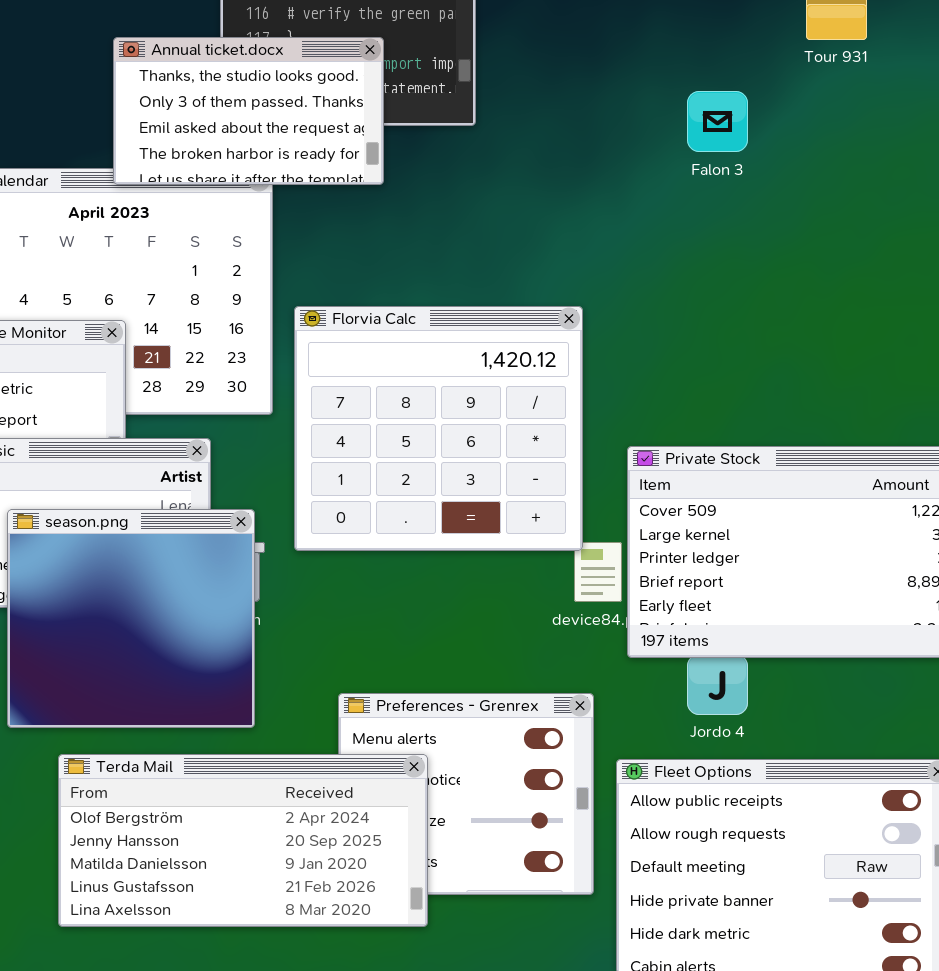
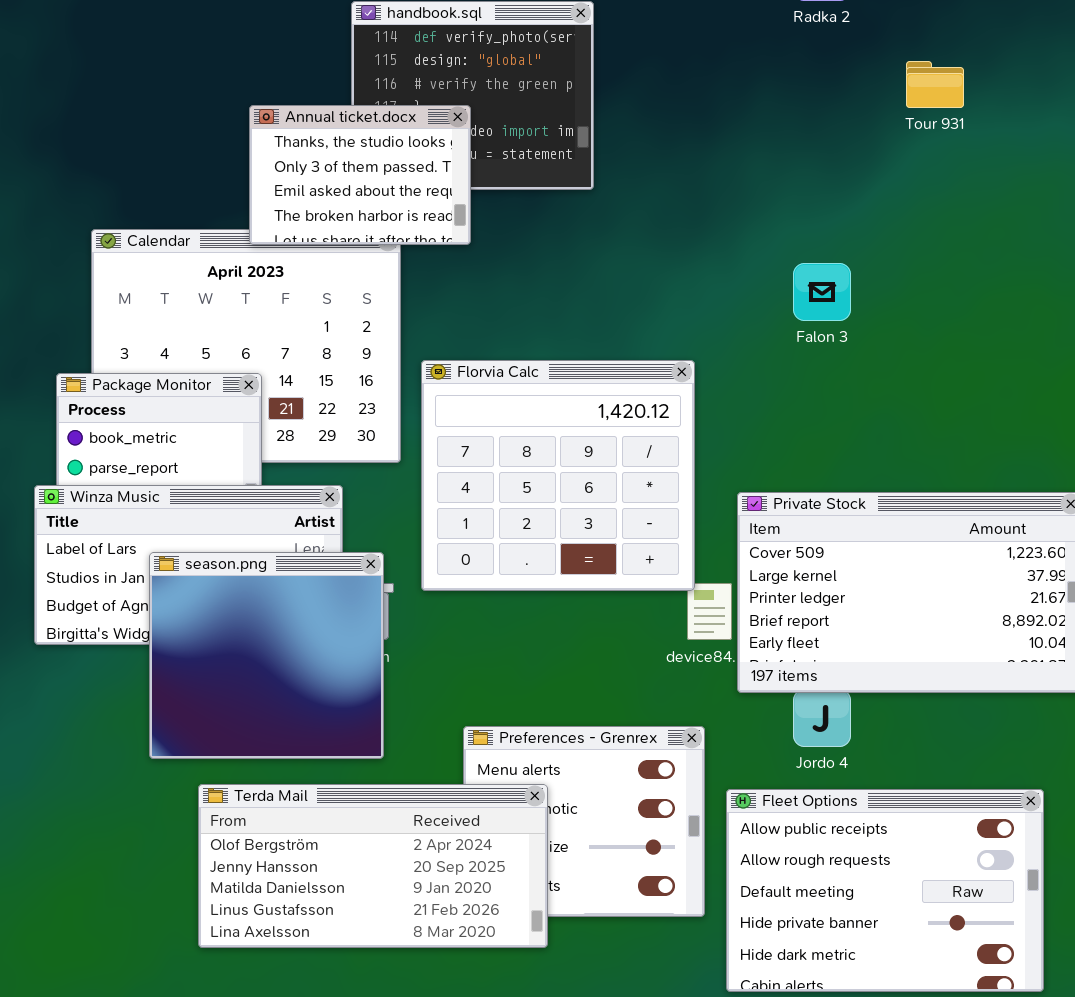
Annual ticket.docx: [113,37,384,185] -> [249,105,471,245], resized
Falon 3: [687,91,748,152] -> [793,263,851,321], moved

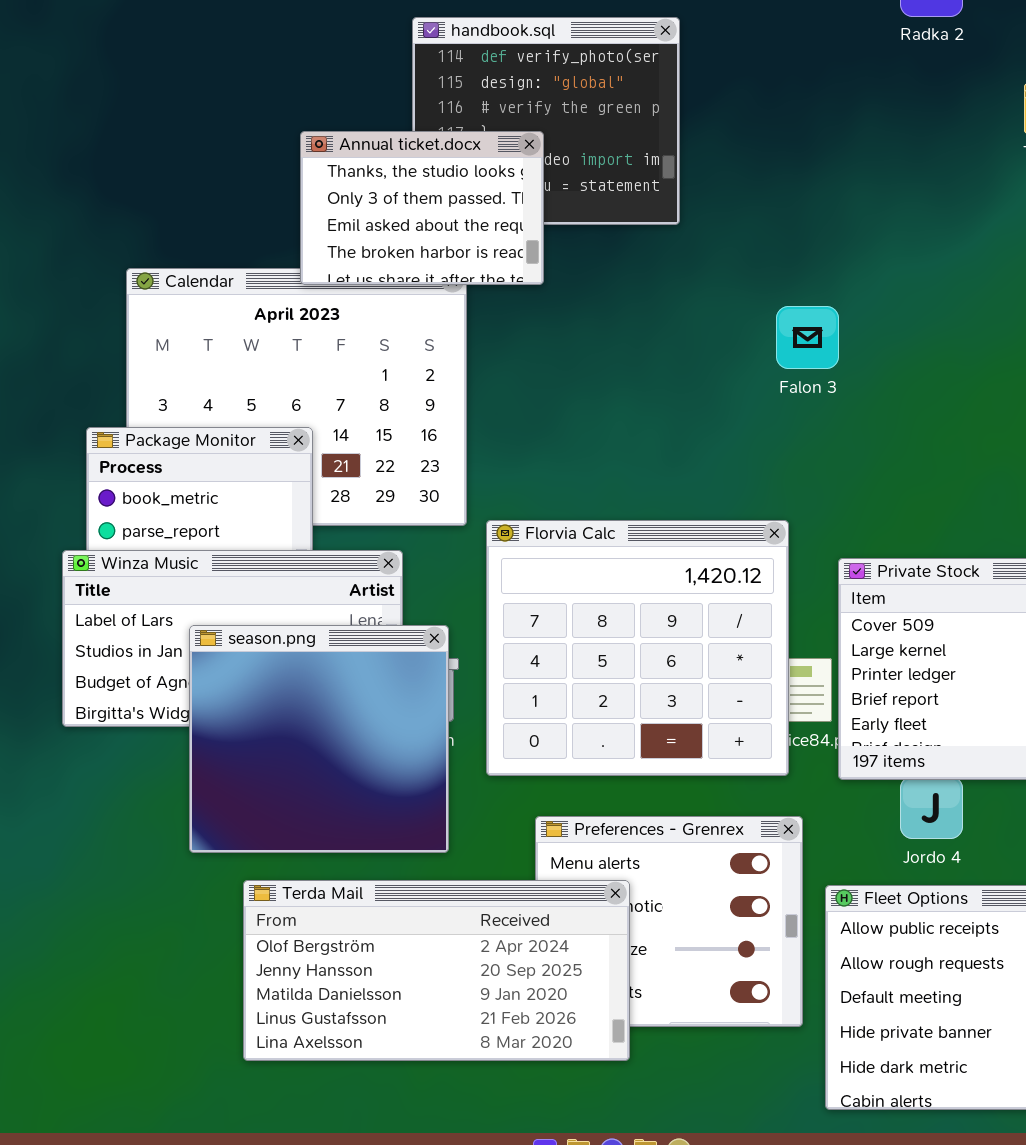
Falon 3: [793,263,851,321] -> [776,306,839,369], moved
Florvia Calc: [421,360,695,591] -> [486,520,789,776], moved

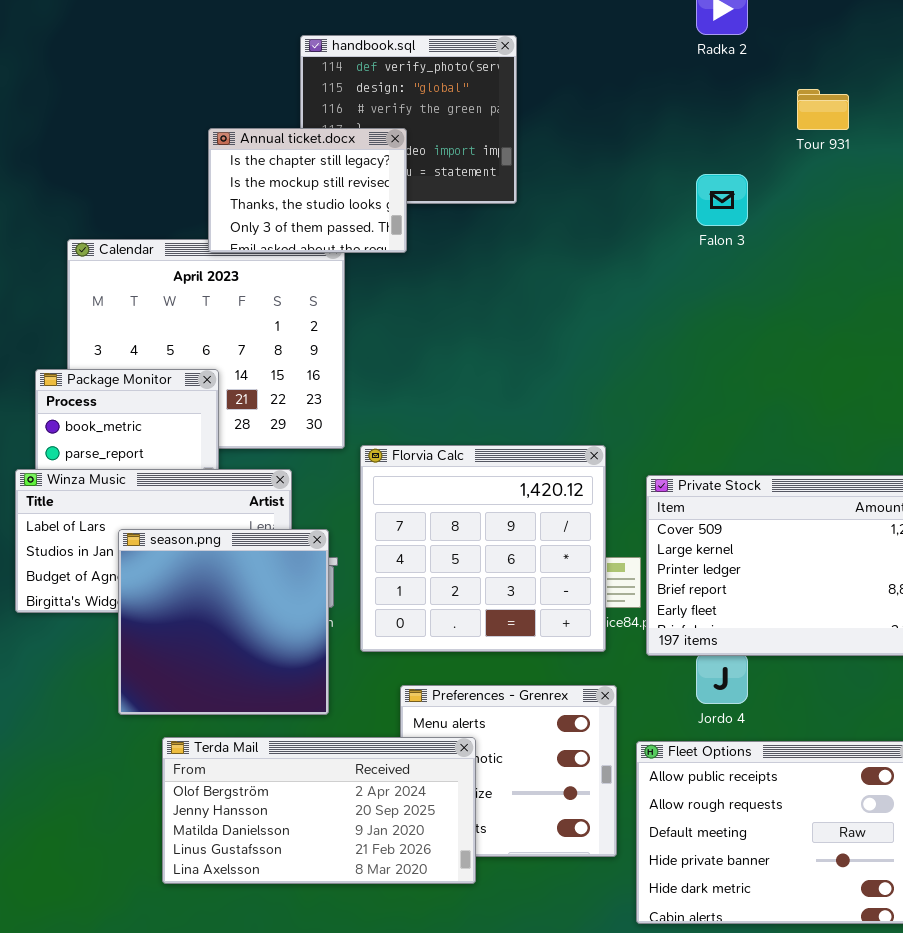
Annual ticket.docx: [300,131,544,285] -> [208,128,407,253], scrolled up 2 rows
Falon 3: [776,306,839,369] -> [696,174,748,226], moved

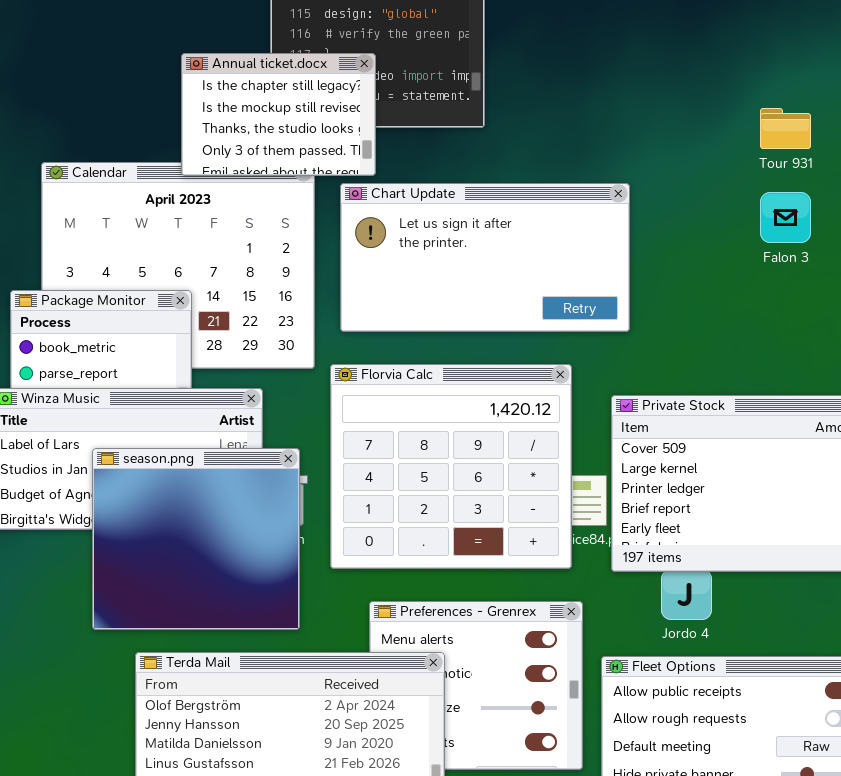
Tour 931: [797,89,849,130] -> [760,108,811,149], moved
Falon 3: [696,174,748,226] -> [760,192,811,243], moved
Chart Update: none -> [340,183,630,332], opened

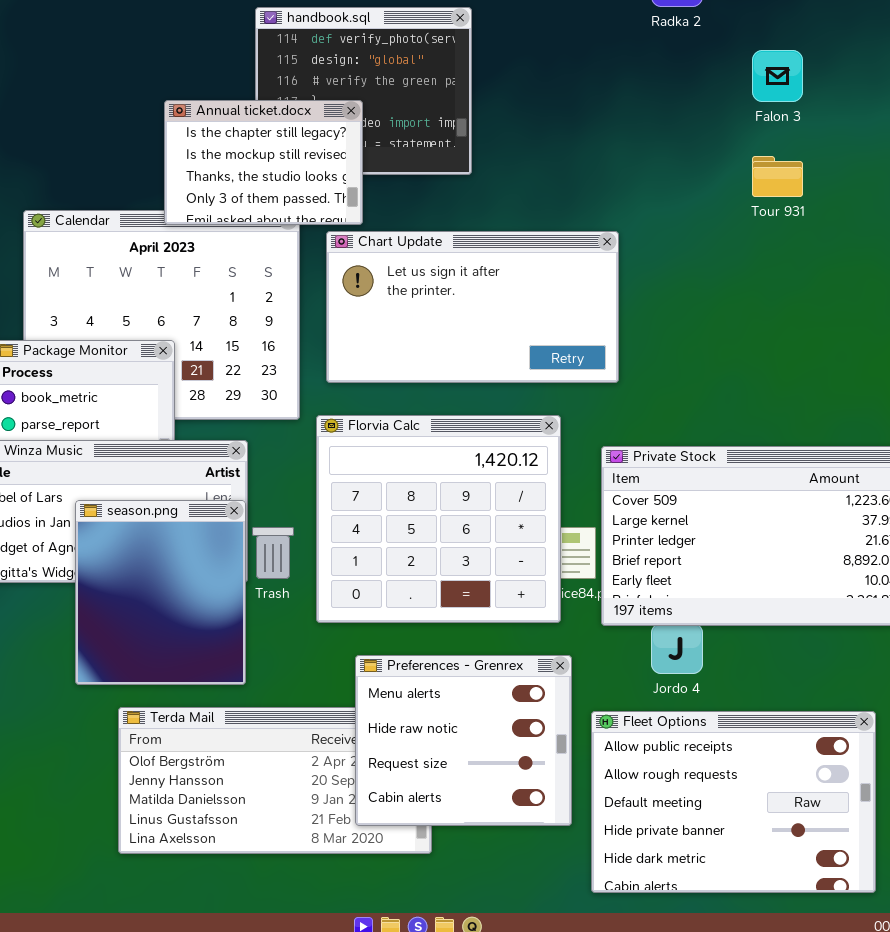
Falon 3: [760,192,811,243] -> [752,50,803,102], moved
season.png: [92,448,300,630] -> [75,500,246,685], resized
Preferences - Grenrex: [369,601,583,770] -> [355,655,572,826], raised

